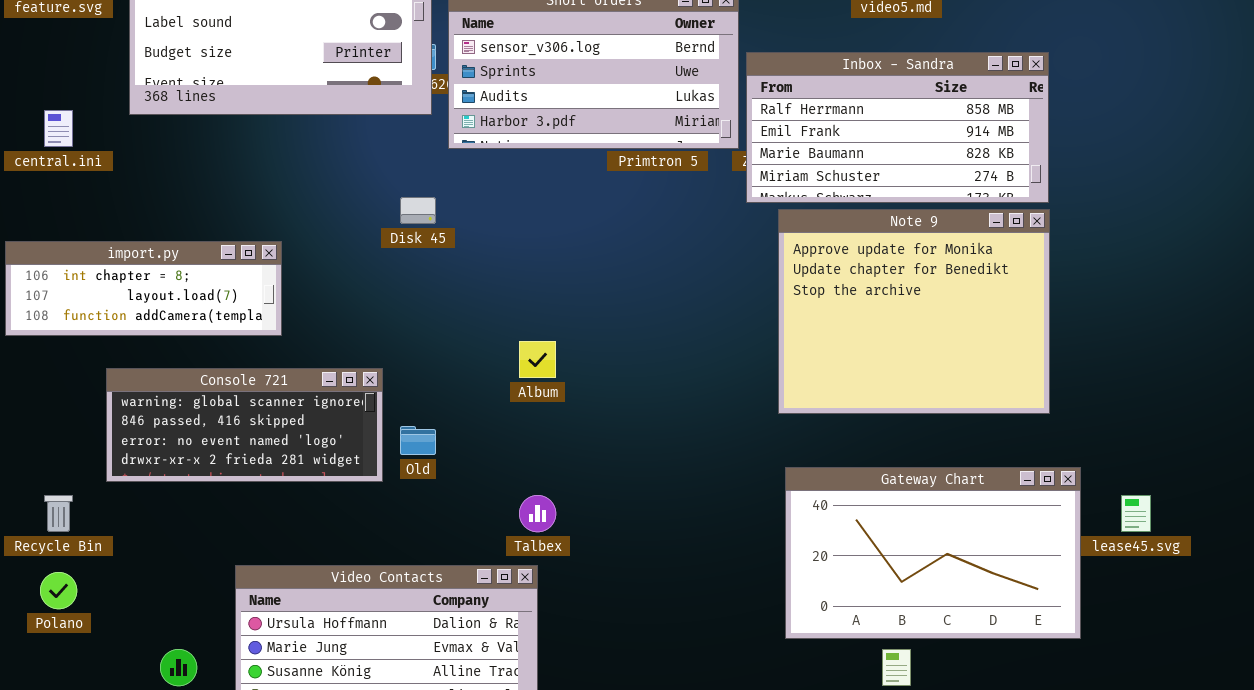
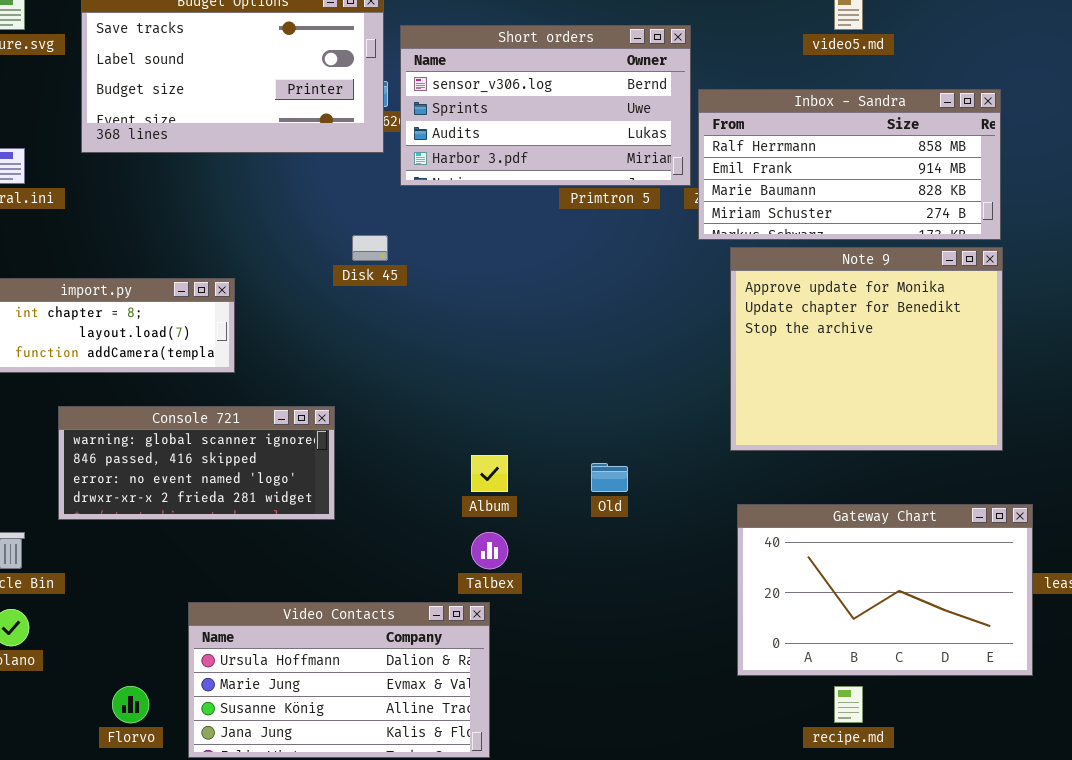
Album: [519,341,556,378] -> [471,455,508,492], moved
Old: [400,426,436,455] -> [591,463,628,492], moved

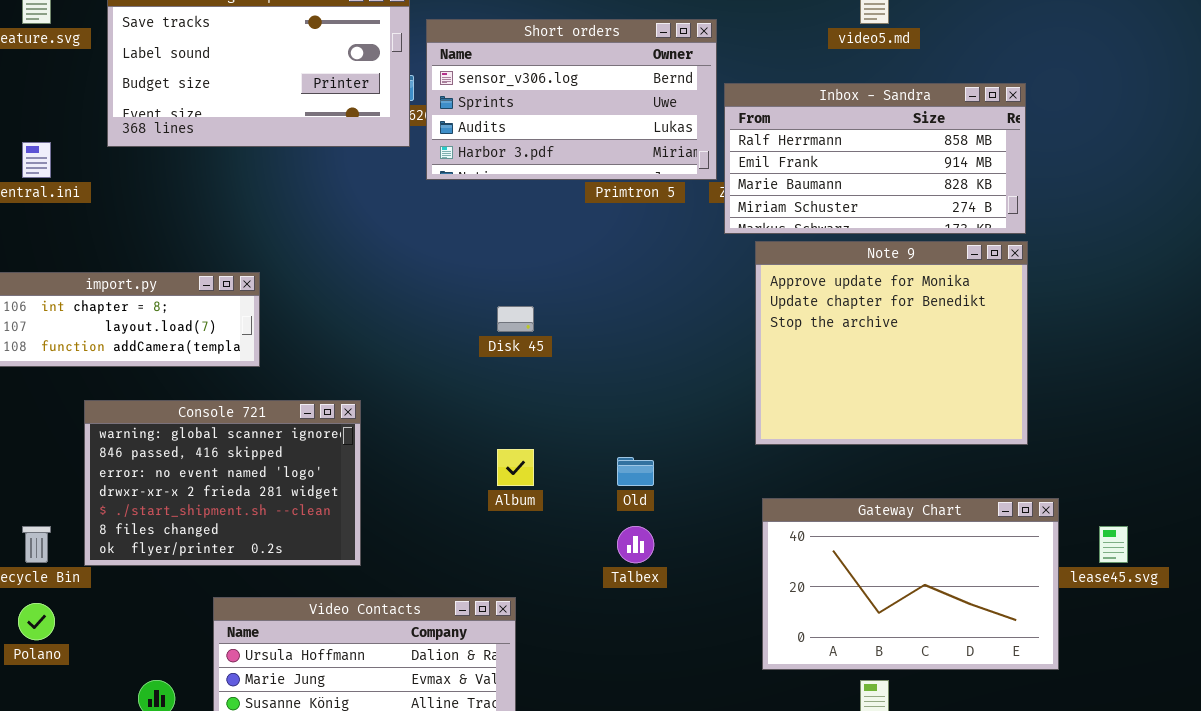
Disk 45: [352,235,388,261] -> [497,306,534,332], moved
Console 721: [58,406,335,520] -> [84,400,361,566], resized
Talbex: [471,532,508,569] -> [617,526,654,563], moved

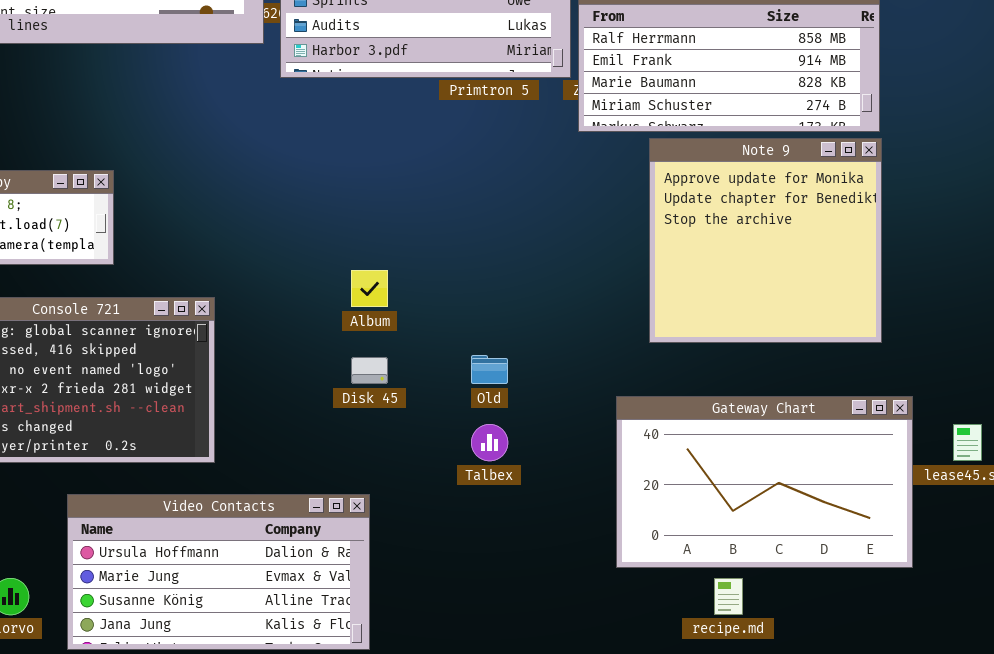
Note 9: [755,241,1028,445] -> [649,138,882,343], resized
Disk 45: [497,306,534,332] -> [351,357,388,384], moved
Album: [497,449,534,486] -> [351,270,388,307], moved

